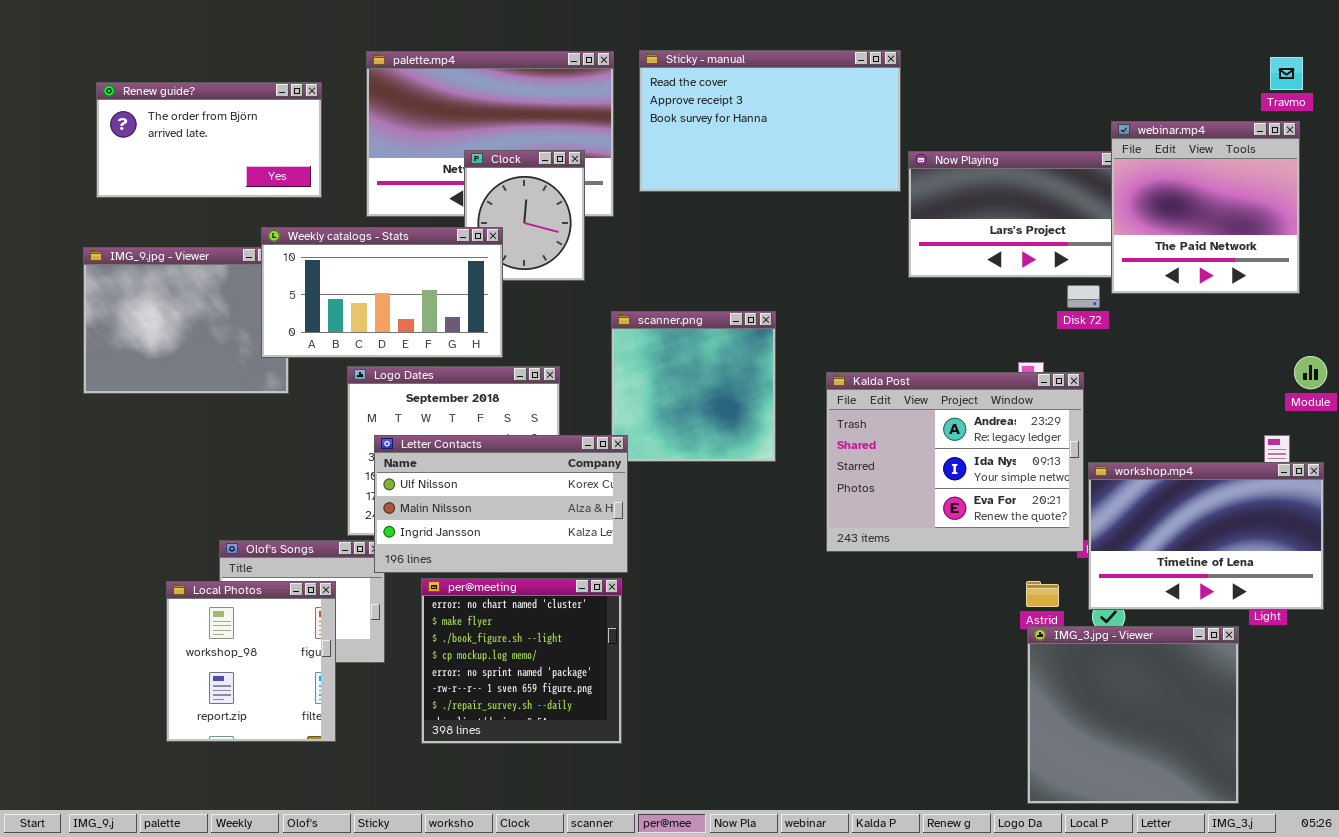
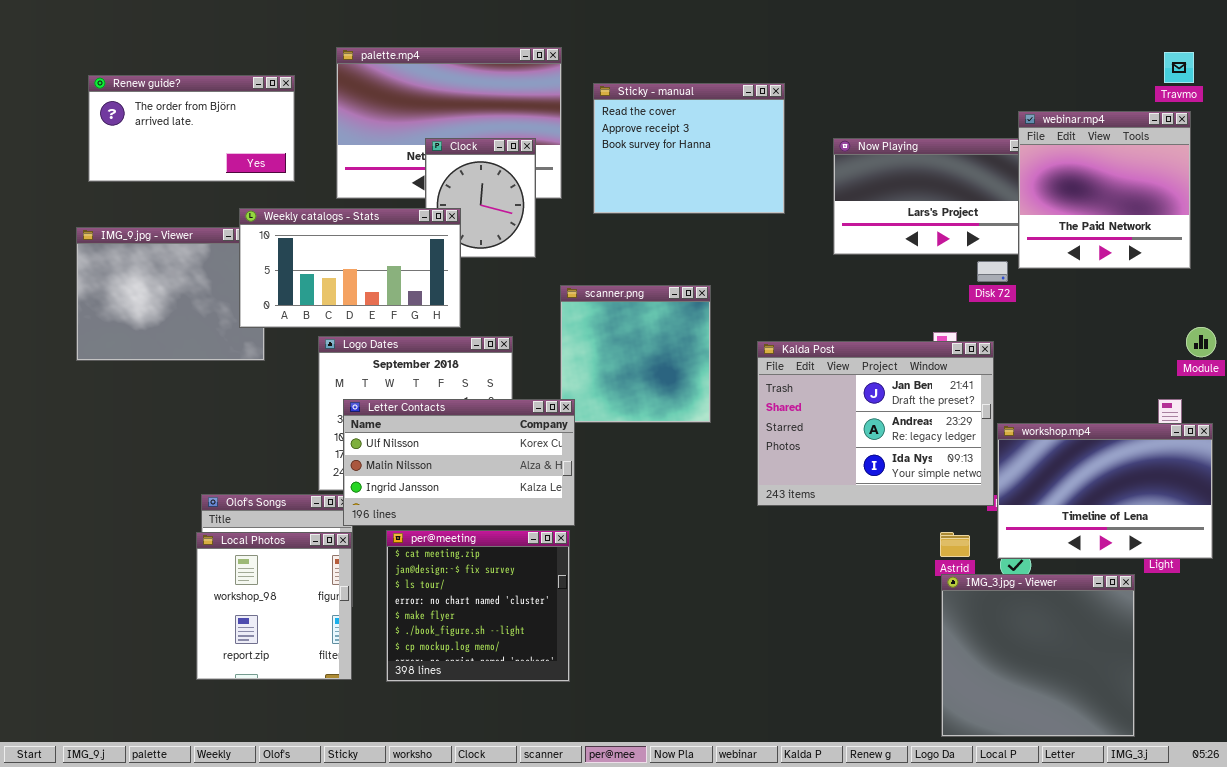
Sticky - manual: [639,50,901,192] -> [593,83,785,214], moved, resized
Kalda Post: [826,372,1084,552] -> [757,341,994,506], scrolled up 1 row
per@meeting: [421,578,622,744] -> [386,530,570,682], scrolled up 3 rows
Local Photos: [166,581,336,742] -> [196,532,352,680], moved

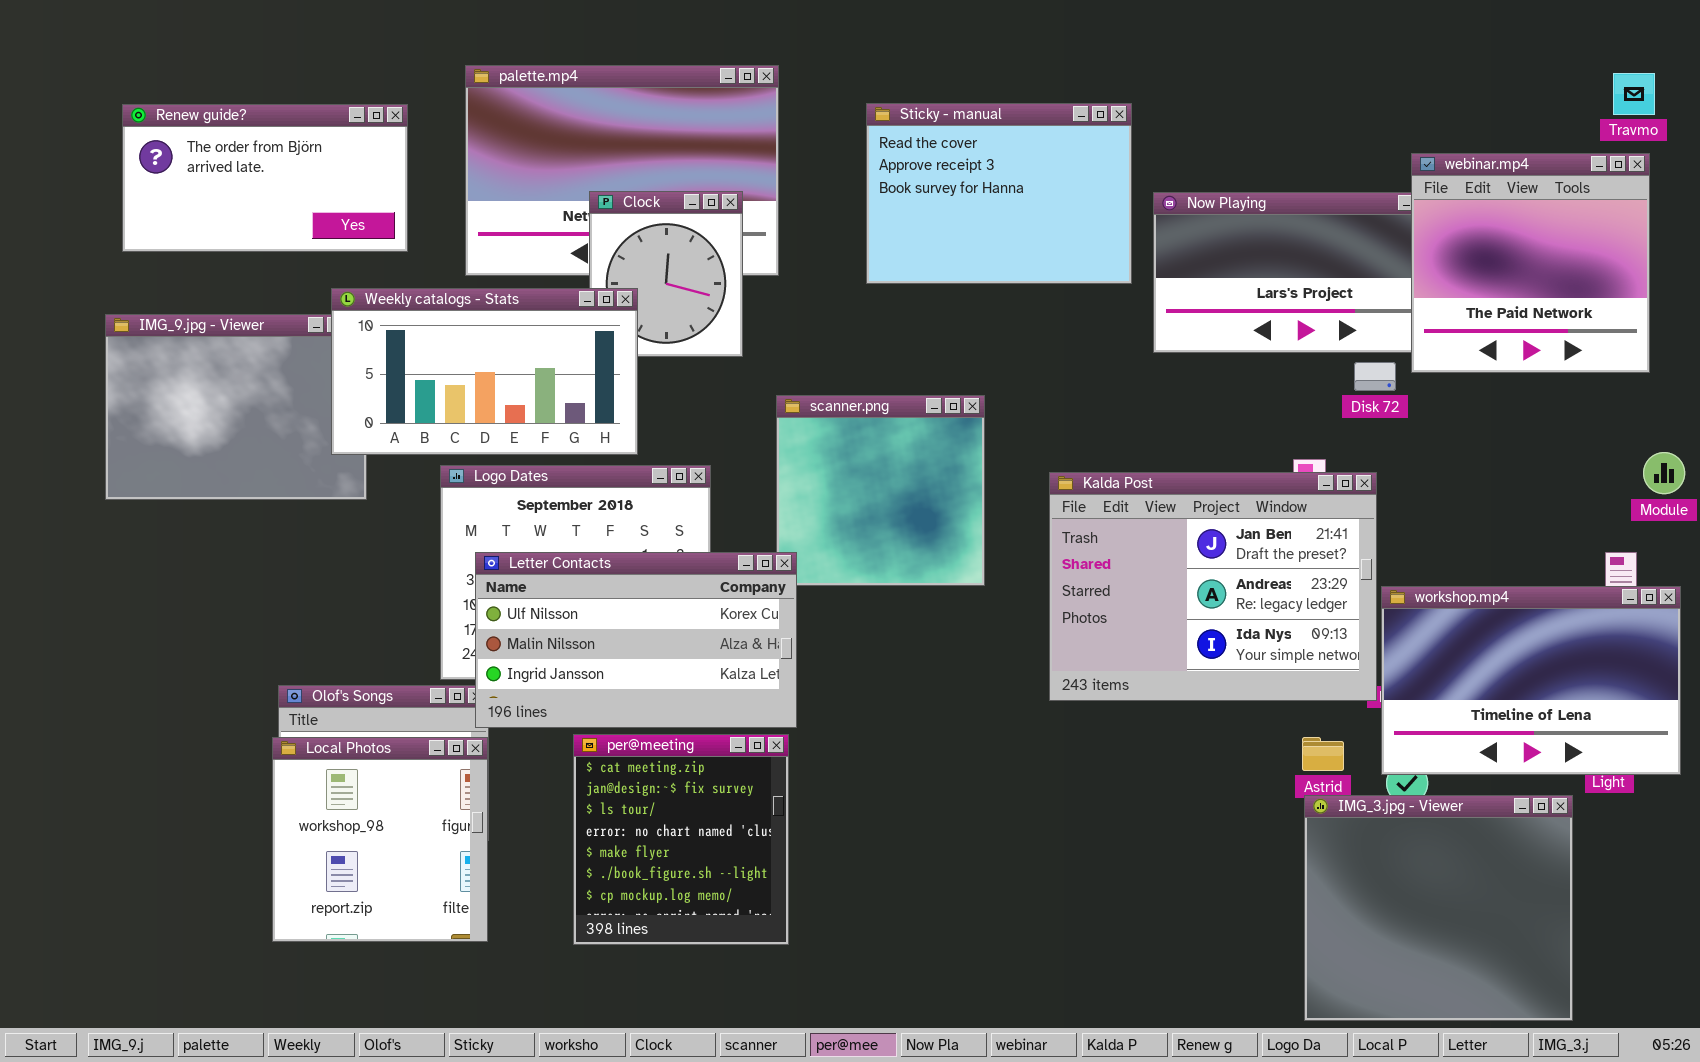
Sticky - manual: [593,83,785,214] -> [866,103,1132,284], moved
per@meeting: [386,530,570,682] -> [573,734,789,945], resized

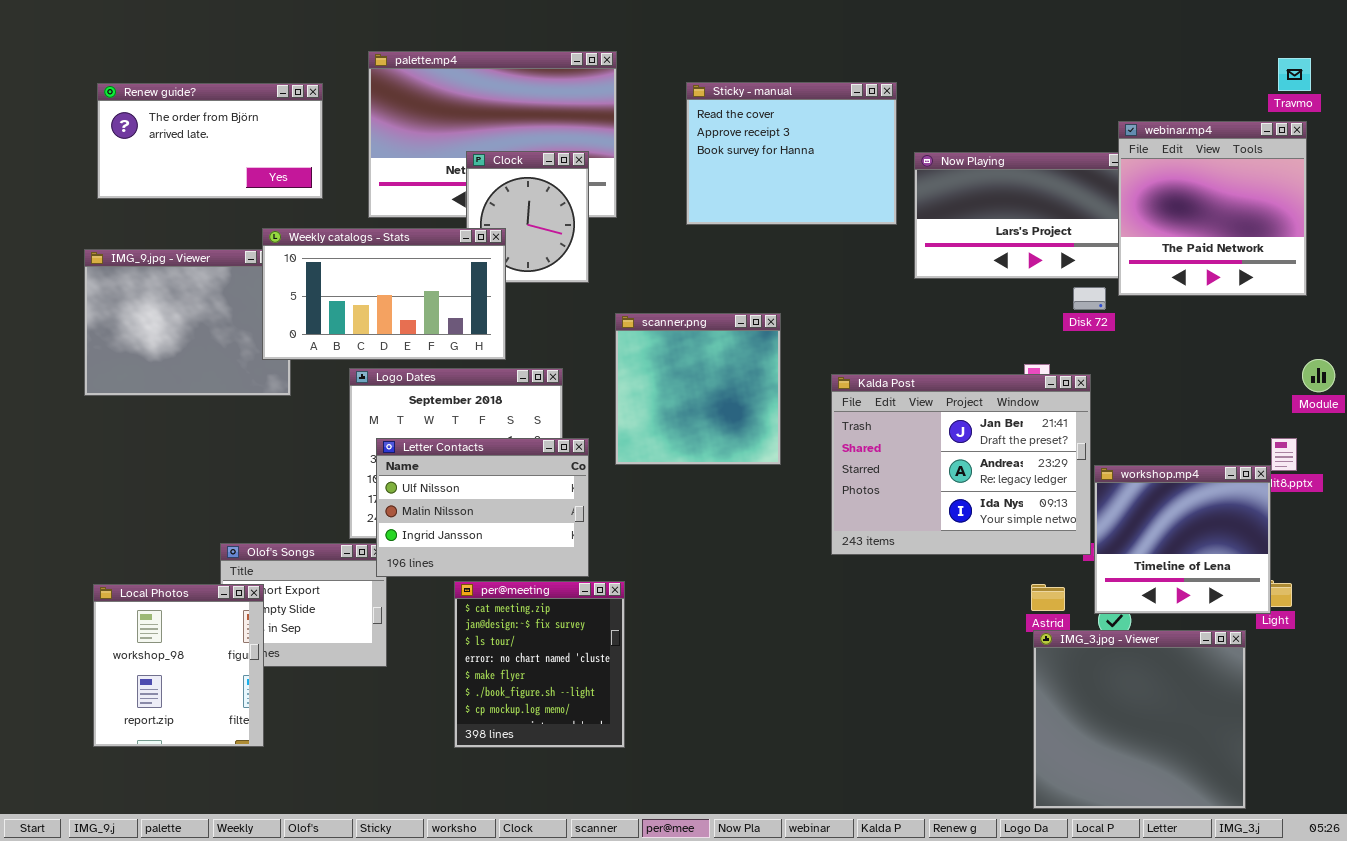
Letter Contacts: [475,552,797,728] -> [376,438,589,577], resized
workshop.mp4: [1381,586,1681,775] -> [1094,465,1271,614], resized
Local Photos: [272,737,488,942] -> [93,584,264,747], moved

